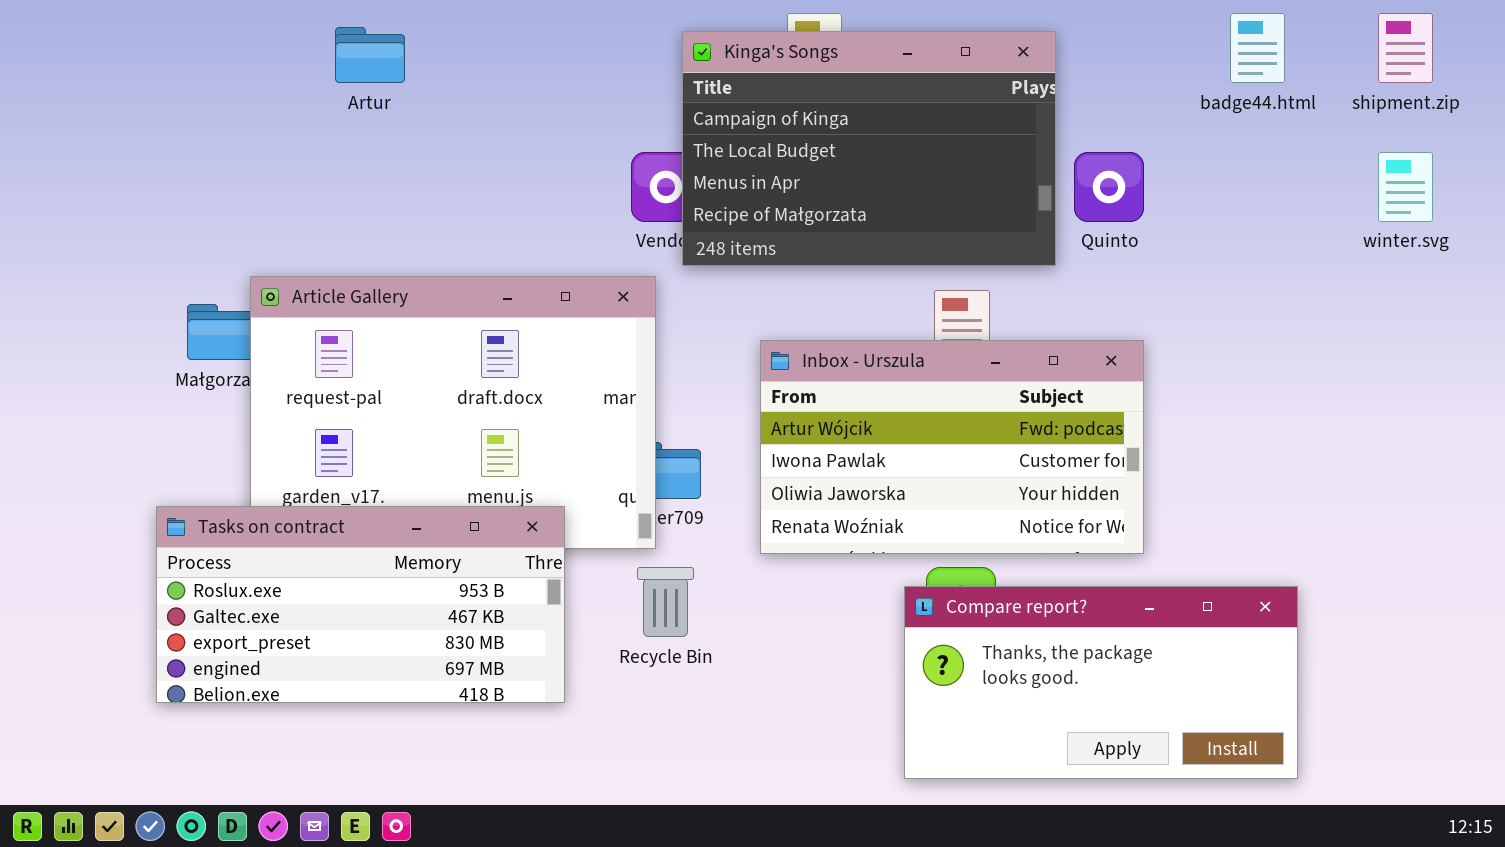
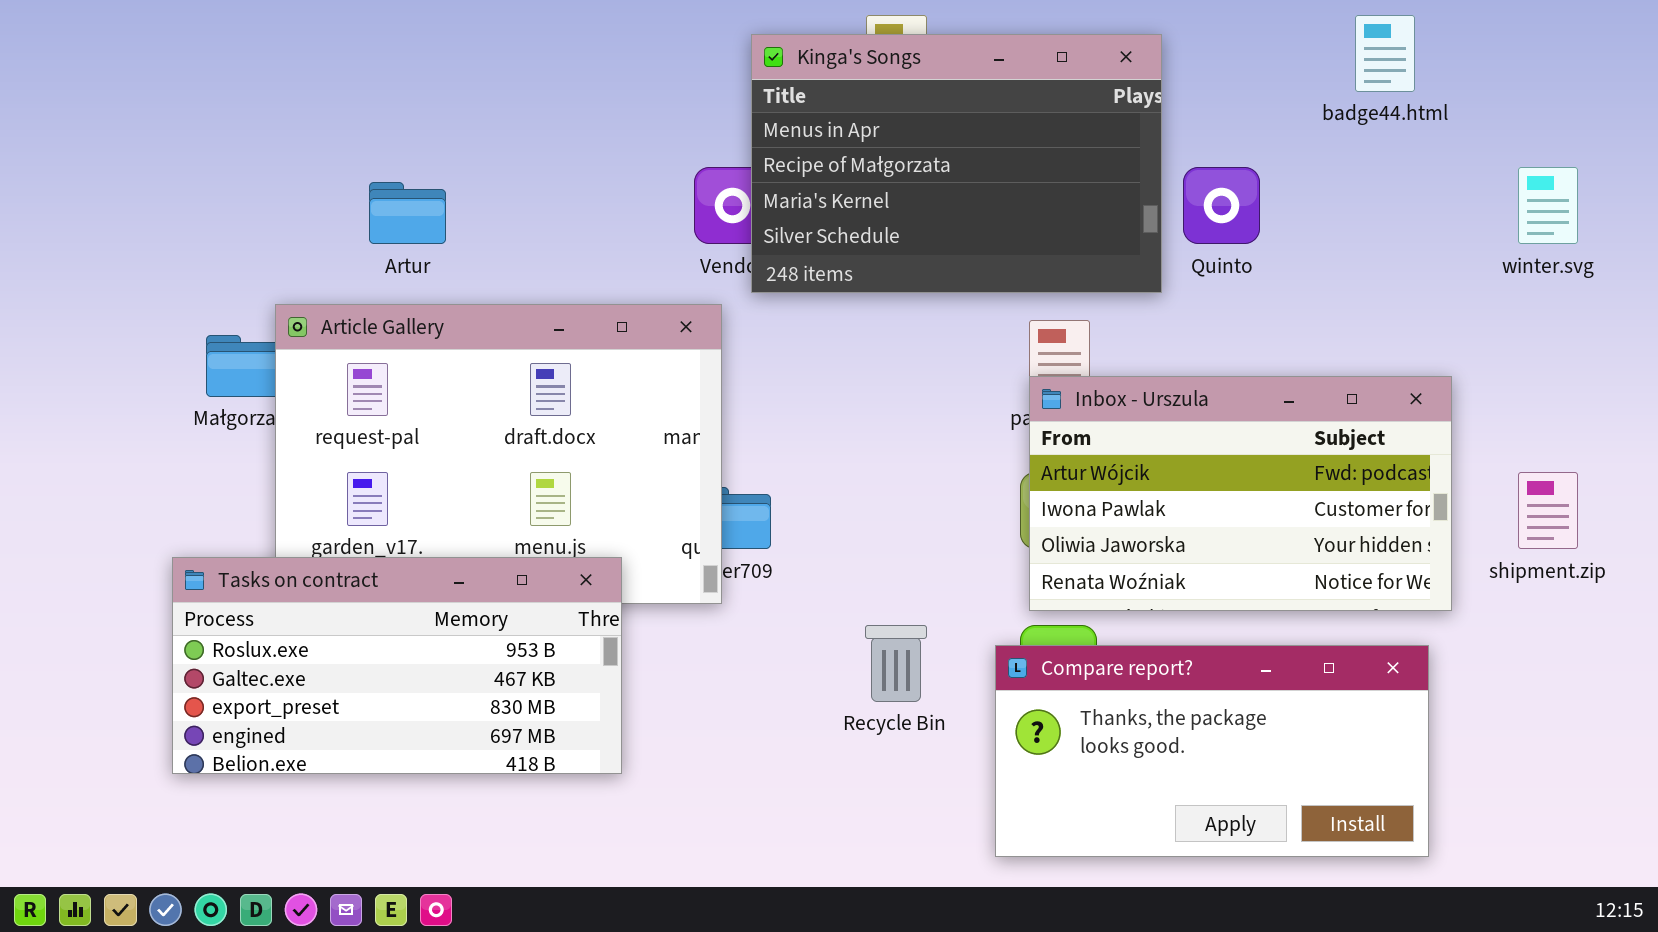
shipment.zip: [1378,13,1433,83] -> [1518,472,1578,549], moved
Artur: [335,27,405,83] -> [369,182,446,244], moved
Kinga's Songs: [682,31,1056,266] -> [751,34,1162,293], scrolled down 2 rows
Inbox - Urszula: [760,340,1144,554] -> [1029,376,1452,611], moved
Recycle Bin: [637,567,694,637] -> [865,625,927,702], moved

